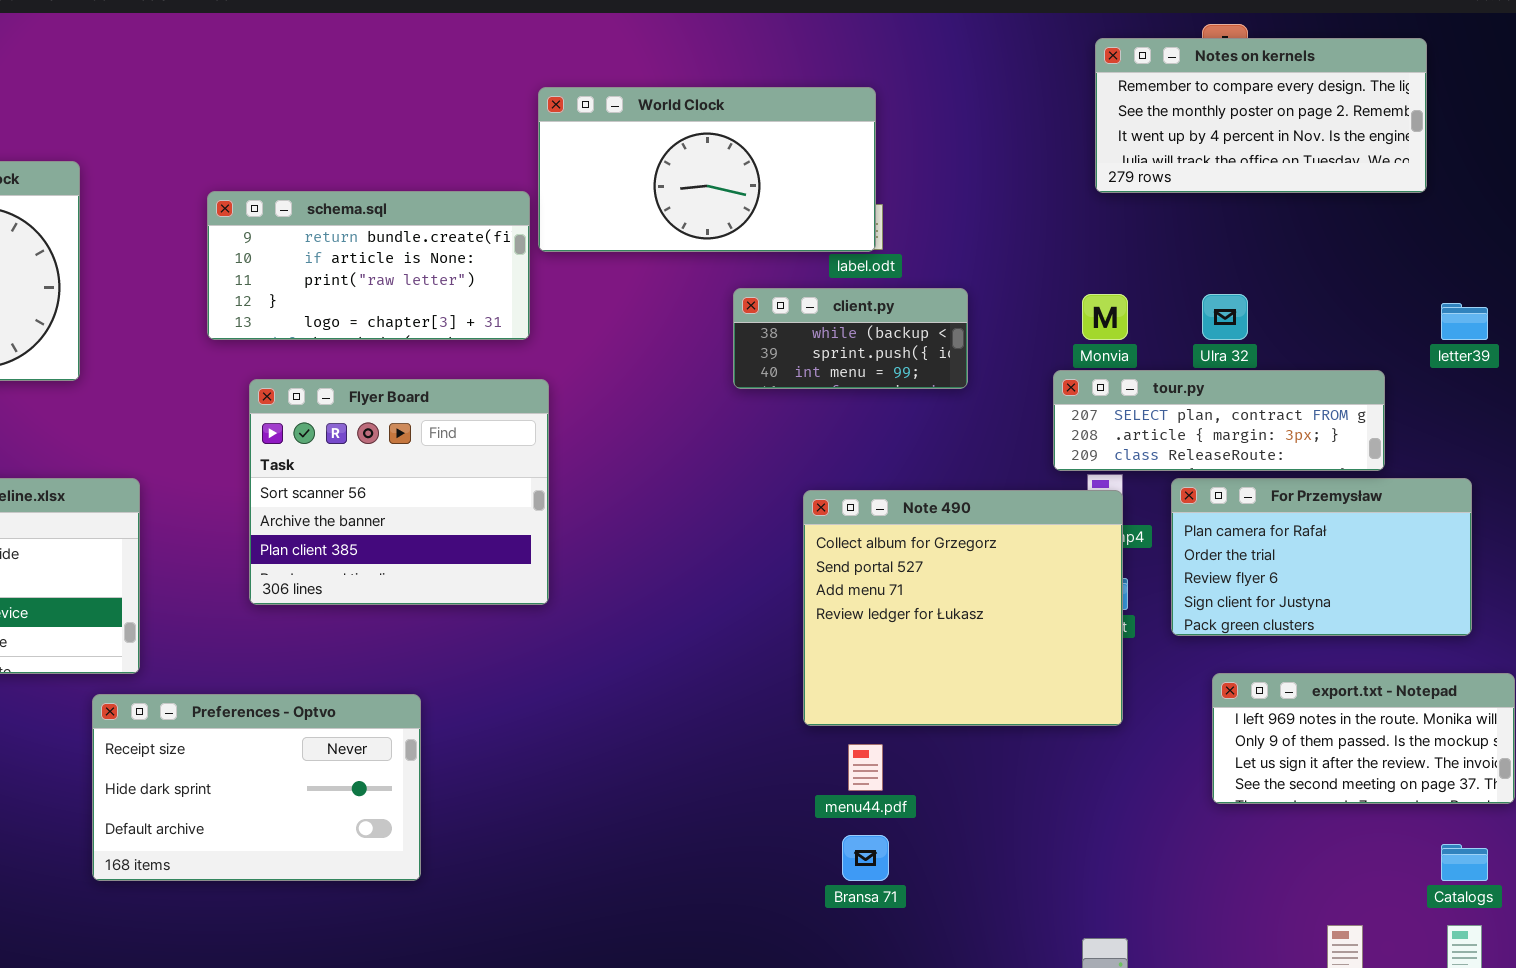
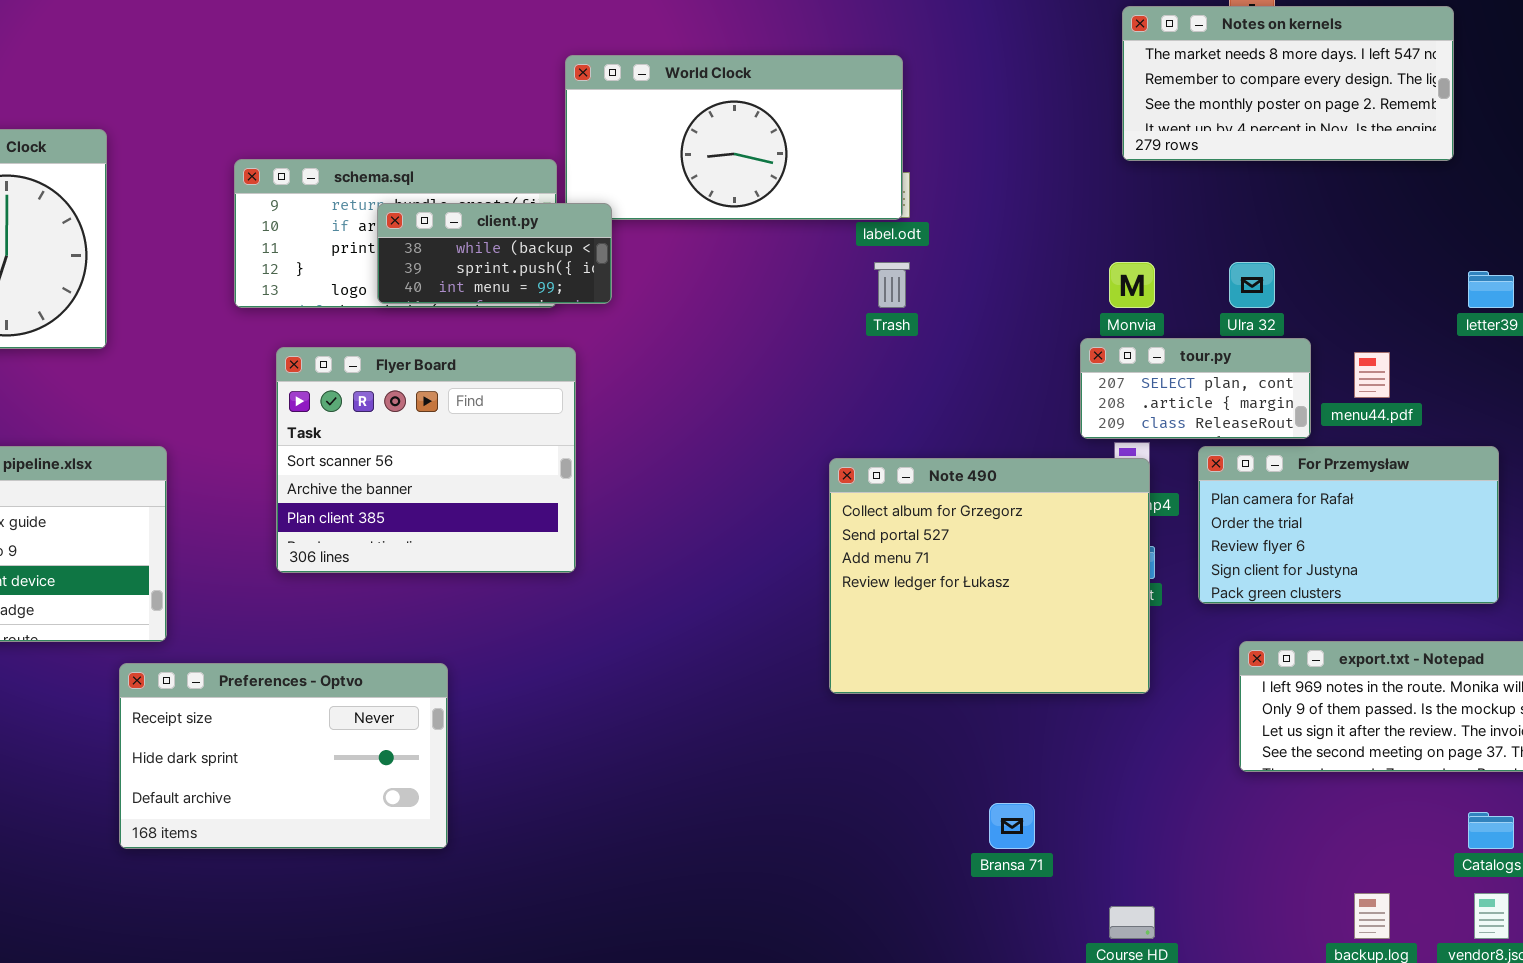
Notes on kernels: [1095,38,1427,193] -> [1122,6,1454,161], scrolled up 1 row
client.py: [733,288,968,389] -> [377,203,612,304], moved
tour.py: [1053,370,1385,471] -> [1080,338,1311,439], resized
menu44.pdf: [848,744,883,791] -> [1354,352,1390,398], moved
Bransa 71: [842,835,889,881] -> [989,803,1035,849], moved

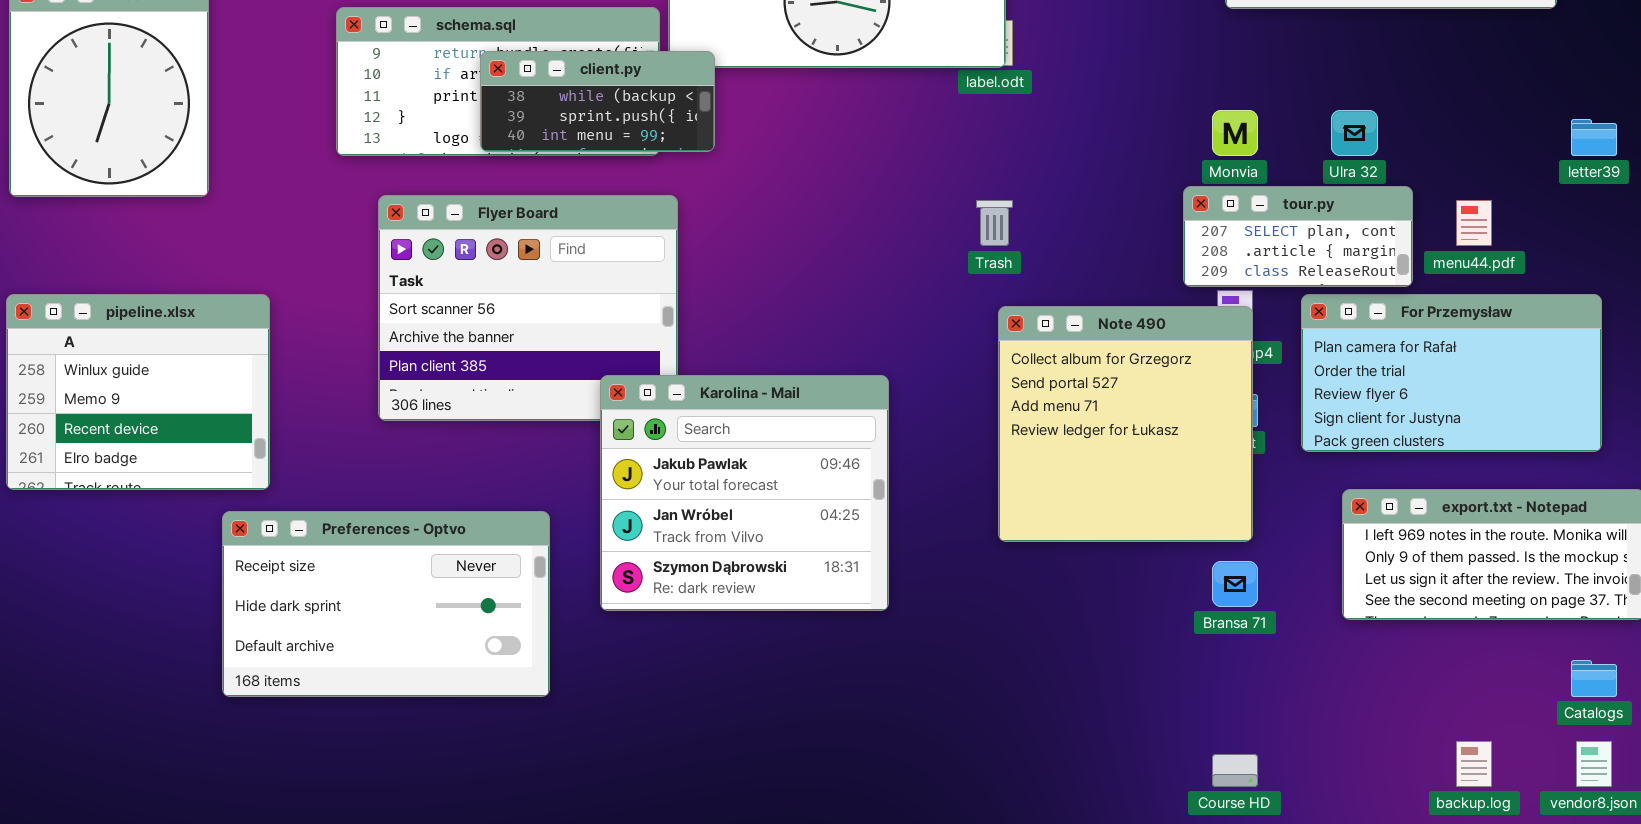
Trash: [874,262,910,308] -> [976,200,1013,246], moved
Note 490: [829,458,1150,694] -> [998,306,1253,542], resized
Karolina - Mail: none -> [600,375,889,611], opened
Bransa 71: [989,803,1035,849] -> [1212,561,1258,607], moved

